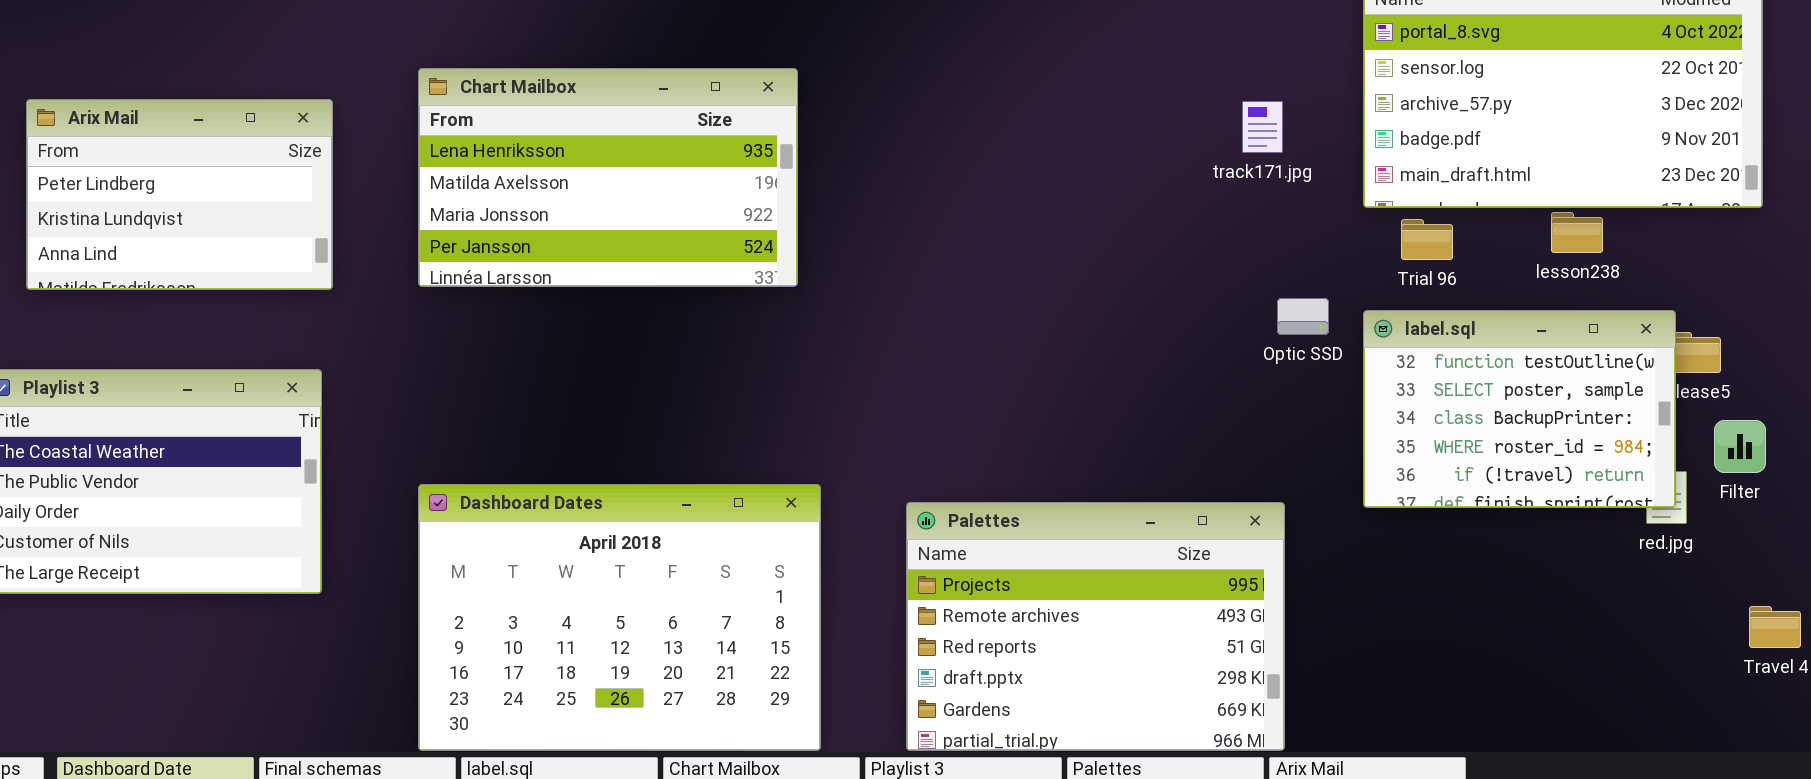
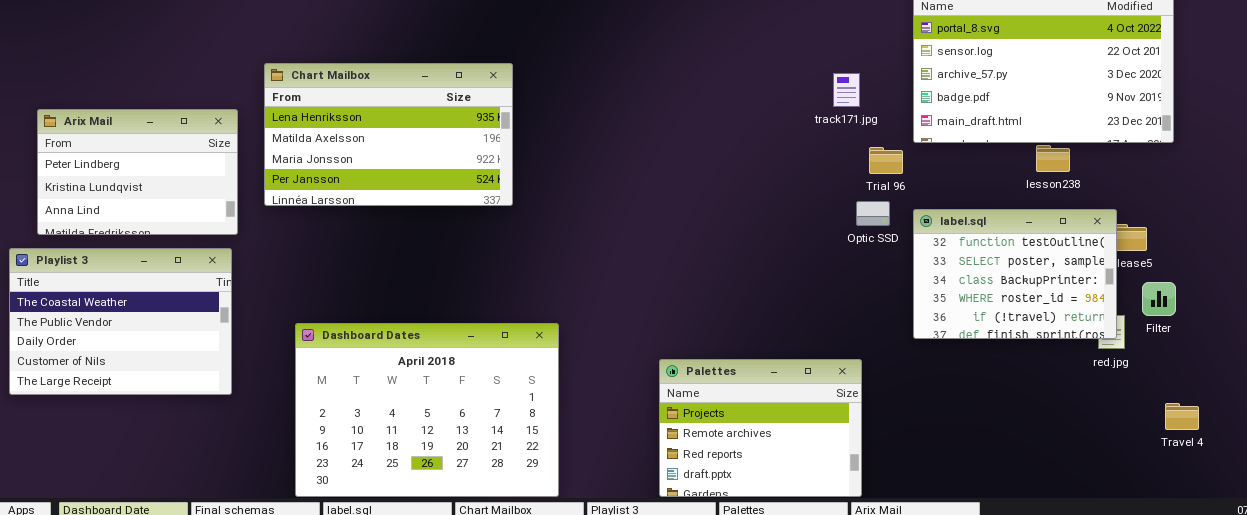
Chart Mailbox: [418,68,798,287] -> [264,63,513,206], moved
Arix Mail: [26,99,333,290] -> [37,109,238,235], moved
Trial 96: [1401,219,1453,260] -> [869,147,903,174], moved
Palettes: [906,502,1285,751] -> [659,359,862,497], resized

